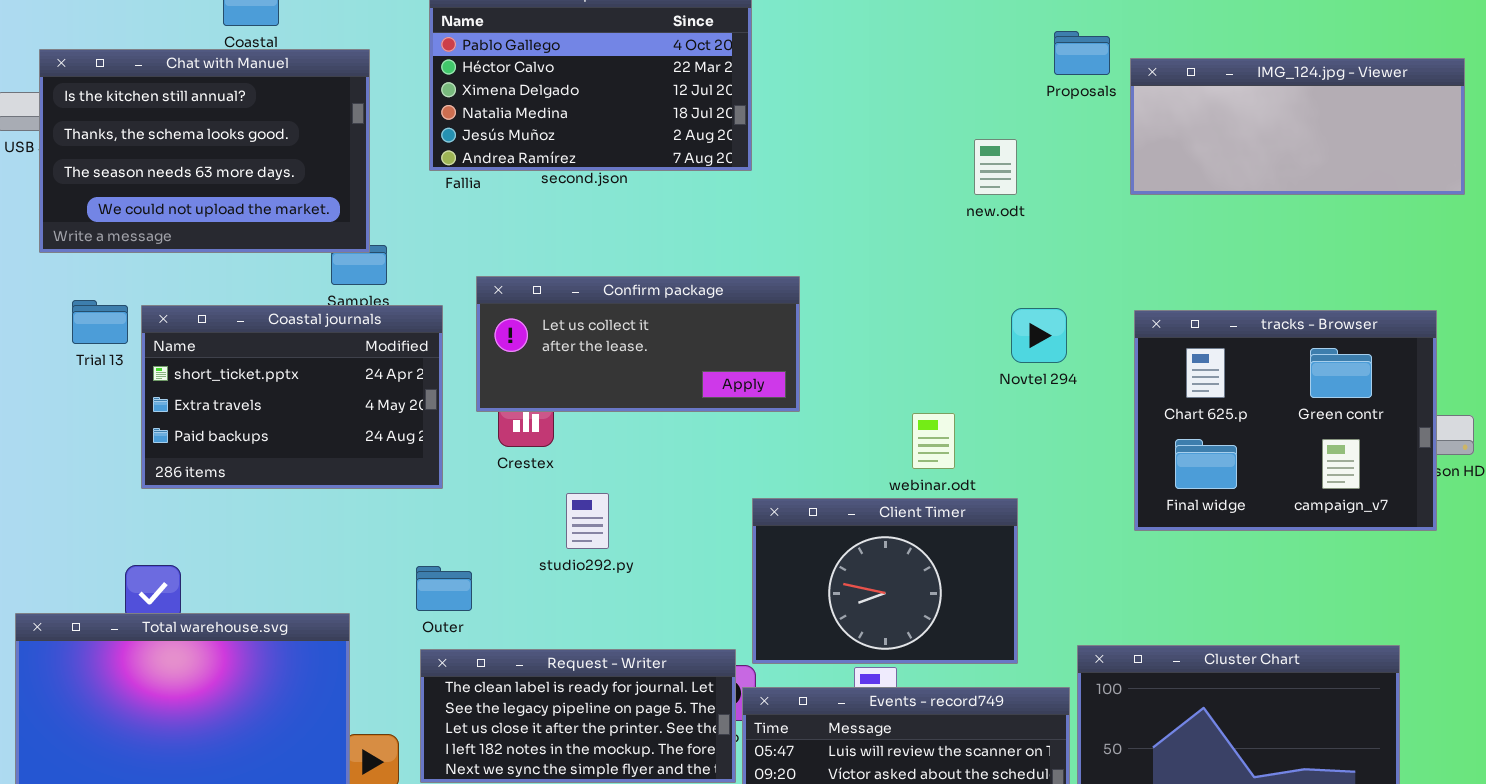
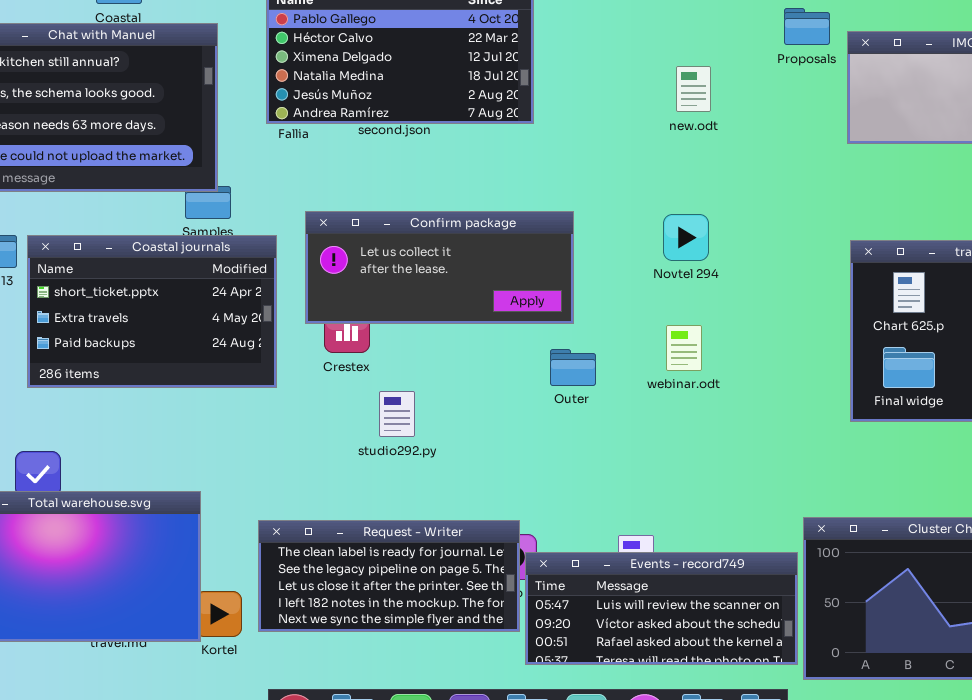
new.odt: [974,139,1017,195] -> [676,66,711,112], moved
Novtel 294: [1011,308,1067,363] -> [663,214,709,261], moved
Client Timer: [752,498,1018,664] -> none, closed
Outer: [416,566,472,611] -> [550,349,596,386], moved

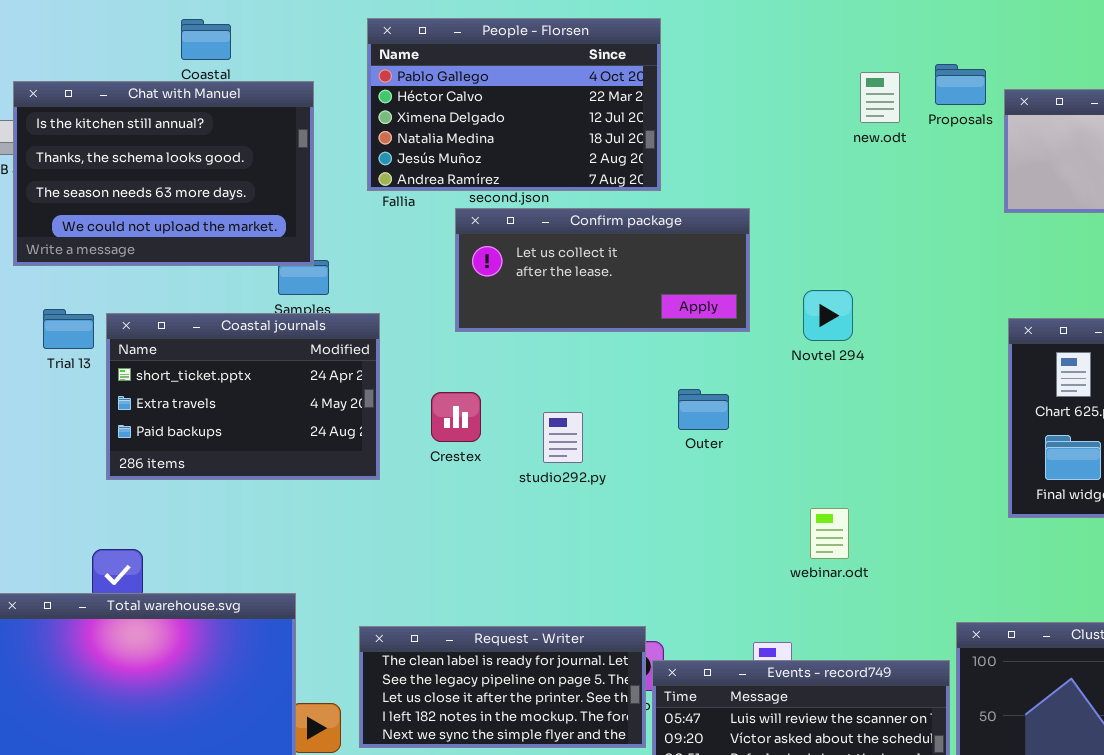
new.odt: [676,66,711,112] -> [860,72,900,123], moved
Confirm package: [305,211,574,324] -> [455,208,750,332], moved
webinar.odt: [666,325,702,371] -> [810,508,849,559], moved
Outer: [550,349,596,386] -> [678,389,729,430], moved
studio292.py: [379,391,415,437] -> [543,412,583,463], moved

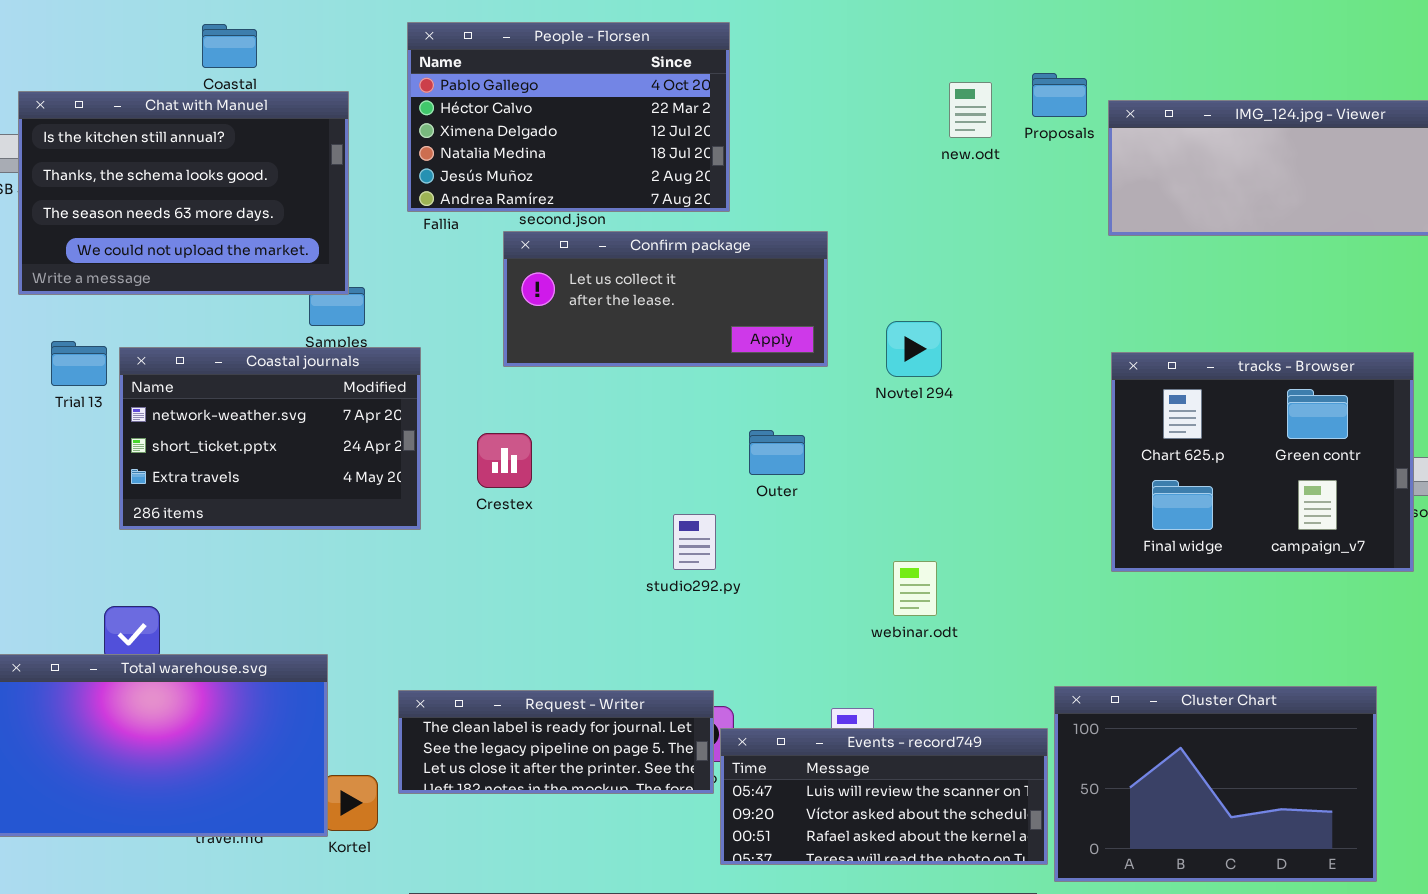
Coastal journals: [106,313,380,480] -> [119,347,421,530], scrolled up 1 row
studio292.py: [543,412,583,463] -> [673,514,716,570], moved
Request - Writer: [359,626,646,748] -> [398,690,714,794], resized

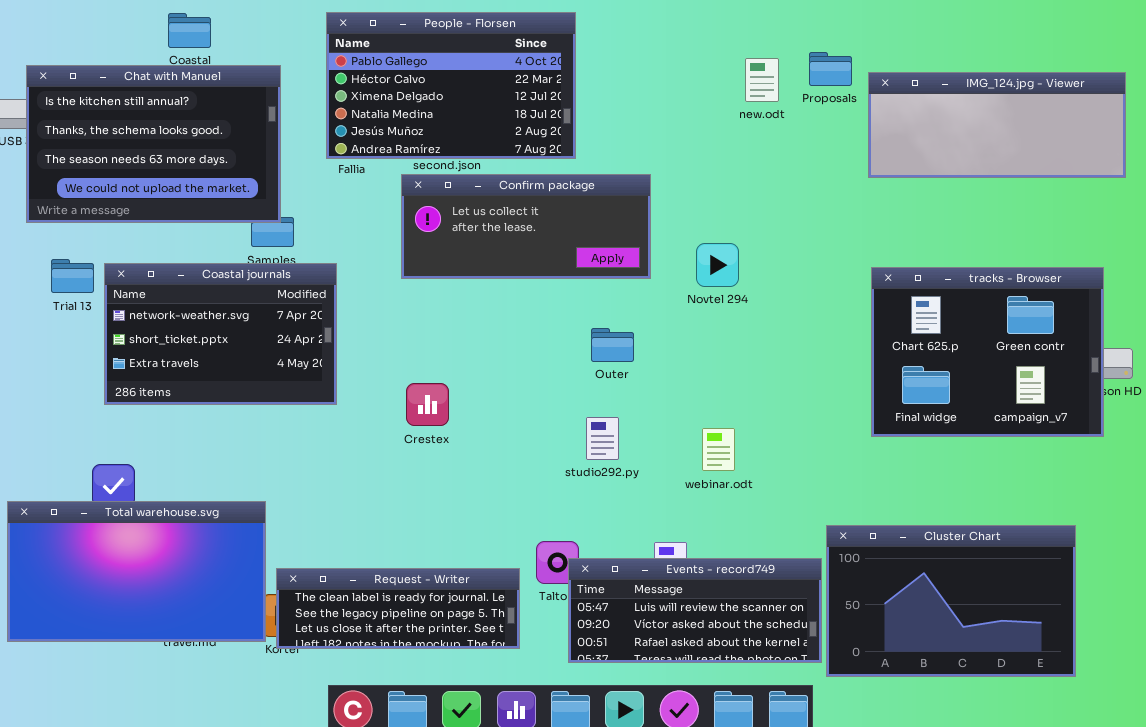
Crestex: [477,433,532,488] -> [406,383,449,426], moved
studio292.py: [673,514,716,570] -> [586,417,619,460], moved
Request - Writer: [398,690,714,794] -> [276,568,520,649], moved

